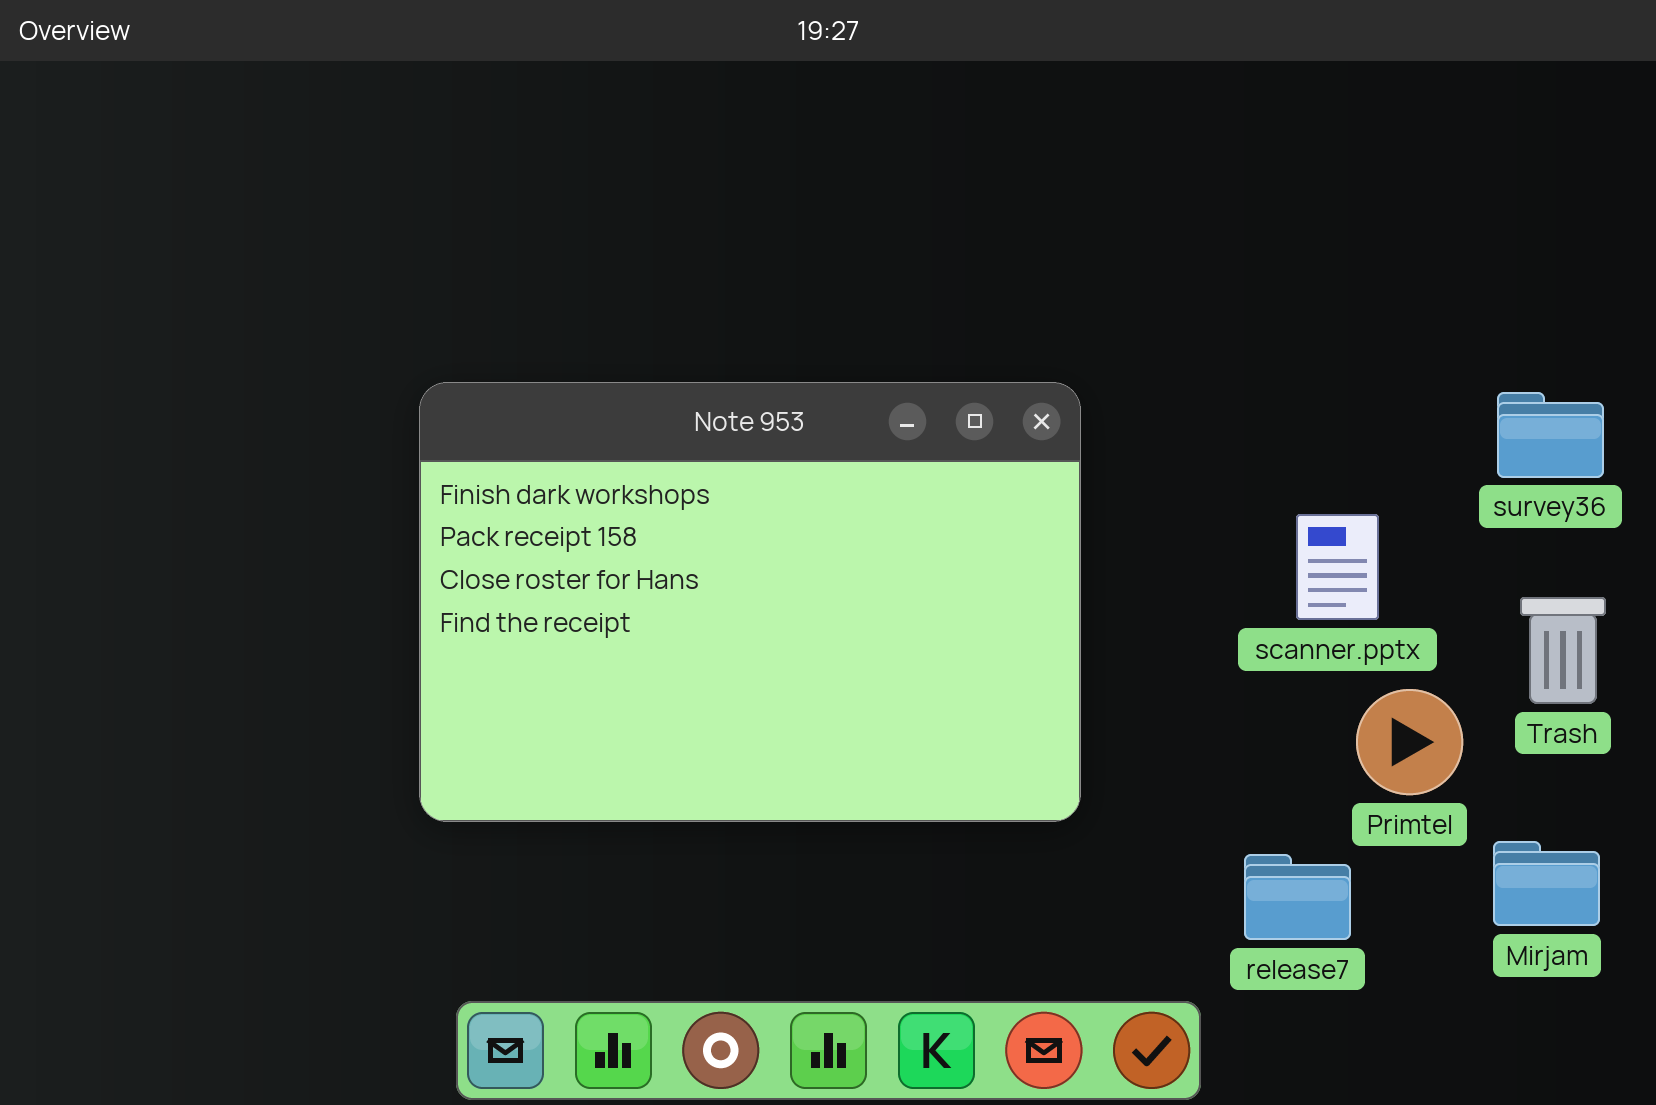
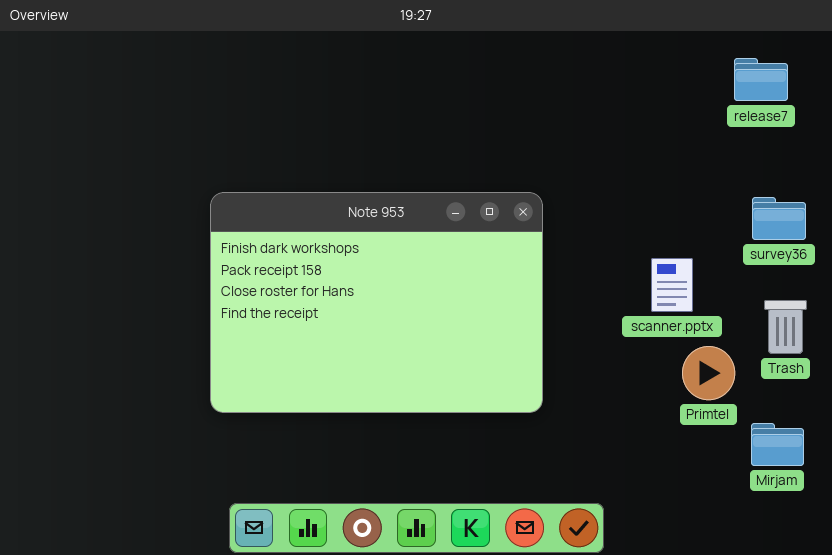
release7: [1244,854,1351,940] -> [734,58,788,101], moved

